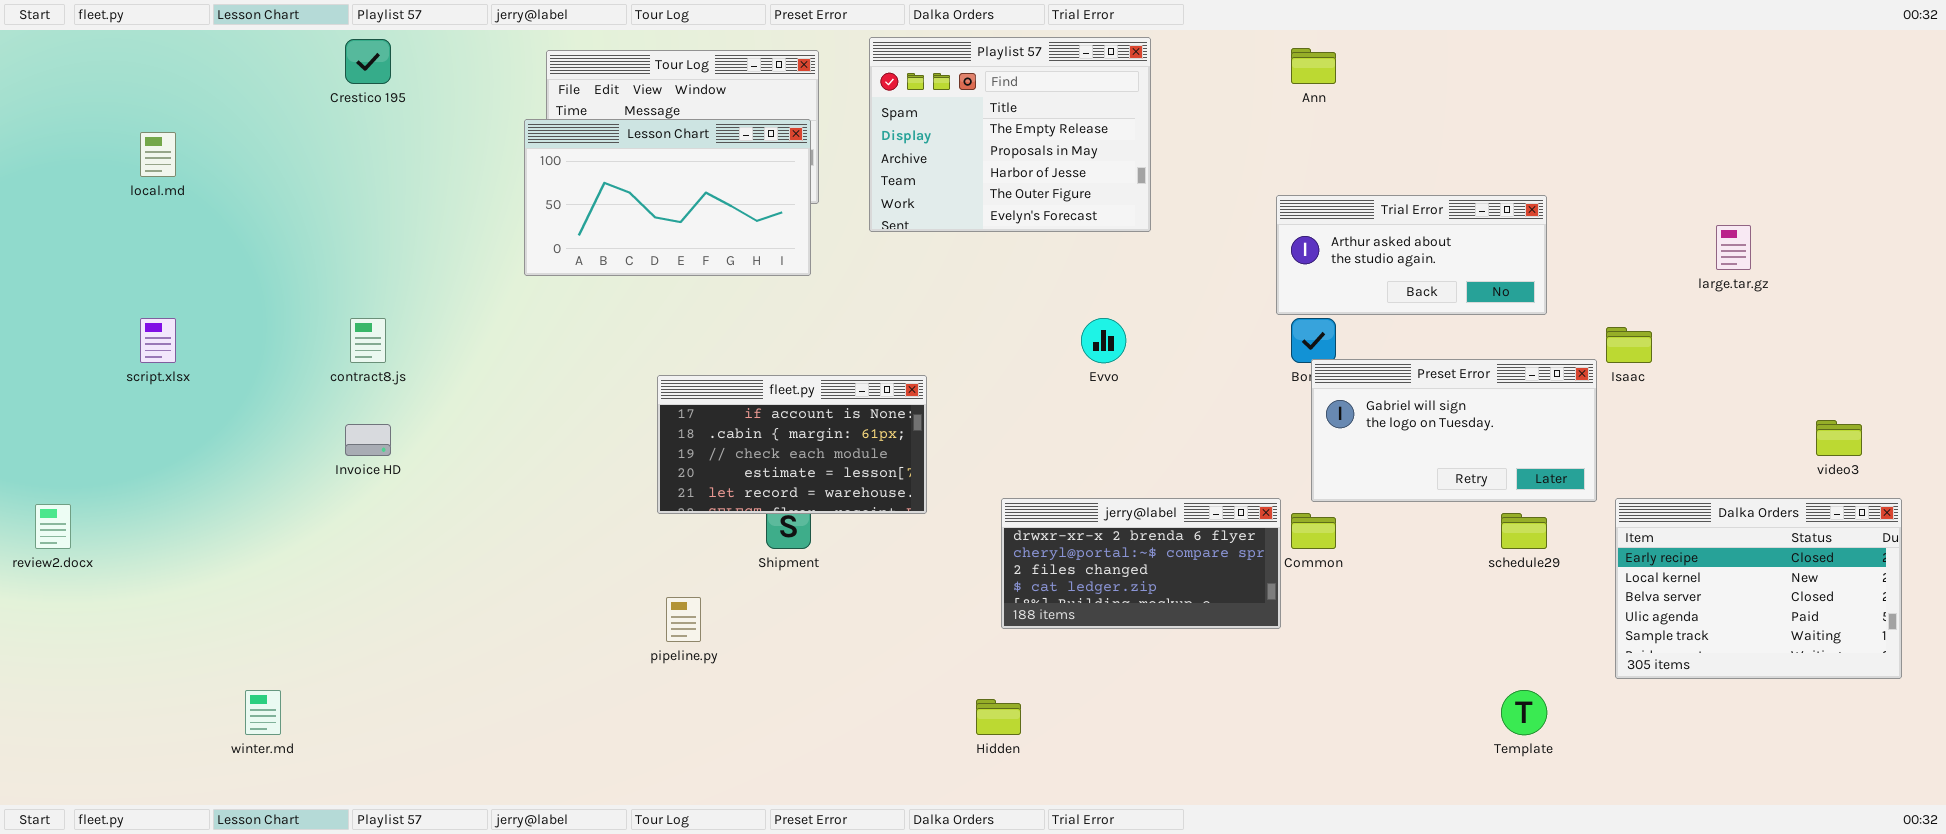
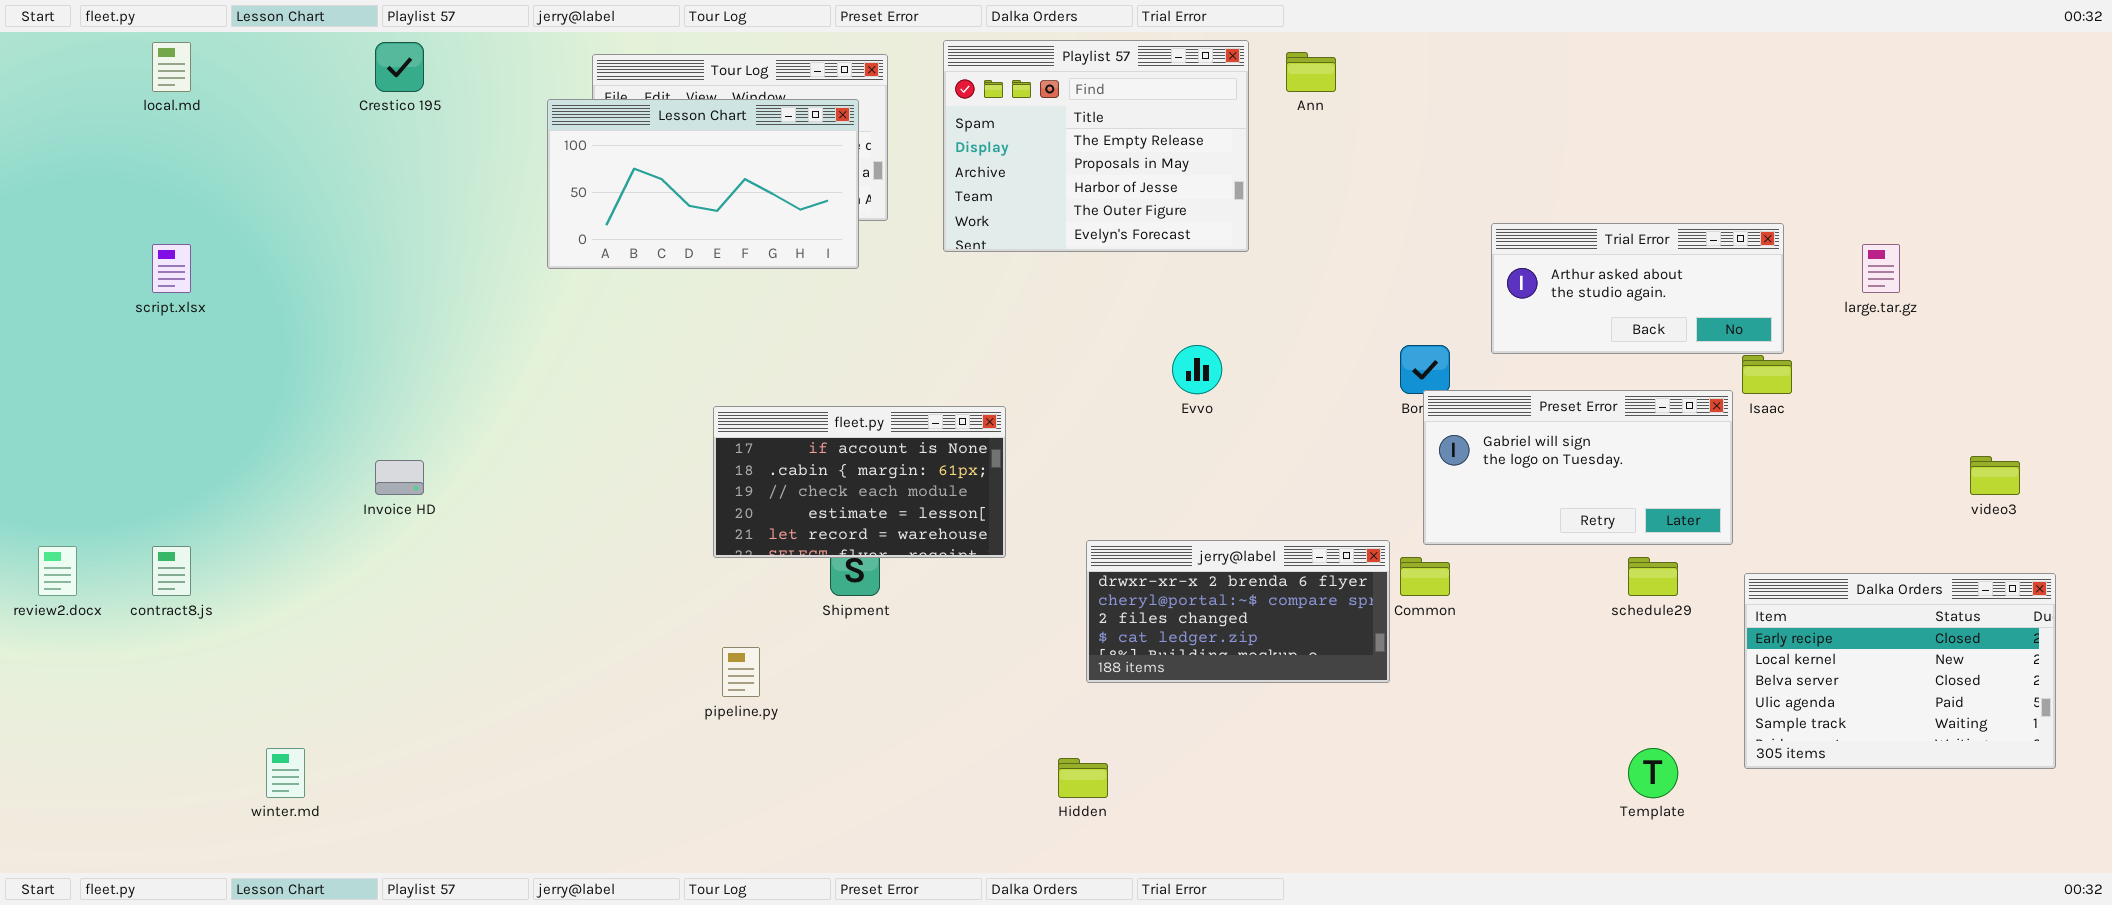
Ann: [1291,48,1336,84] -> [1286,52,1336,92], moved
Lesson Chart: [524,119,811,276] -> [547,99,859,269], moved
local.md: [140,132,176,177] -> [152,42,191,92], moved
Trial Error: [1276,195,1547,315] -> [1491,223,1784,354], moved
script.xlsx: [140,318,176,363] -> [152,244,191,293], moved
contract8.js: [350,318,386,363] -> [152,546,191,596], moved
Dalka Orders: [1615,498,1902,679] -> [1744,573,2056,769], moved

